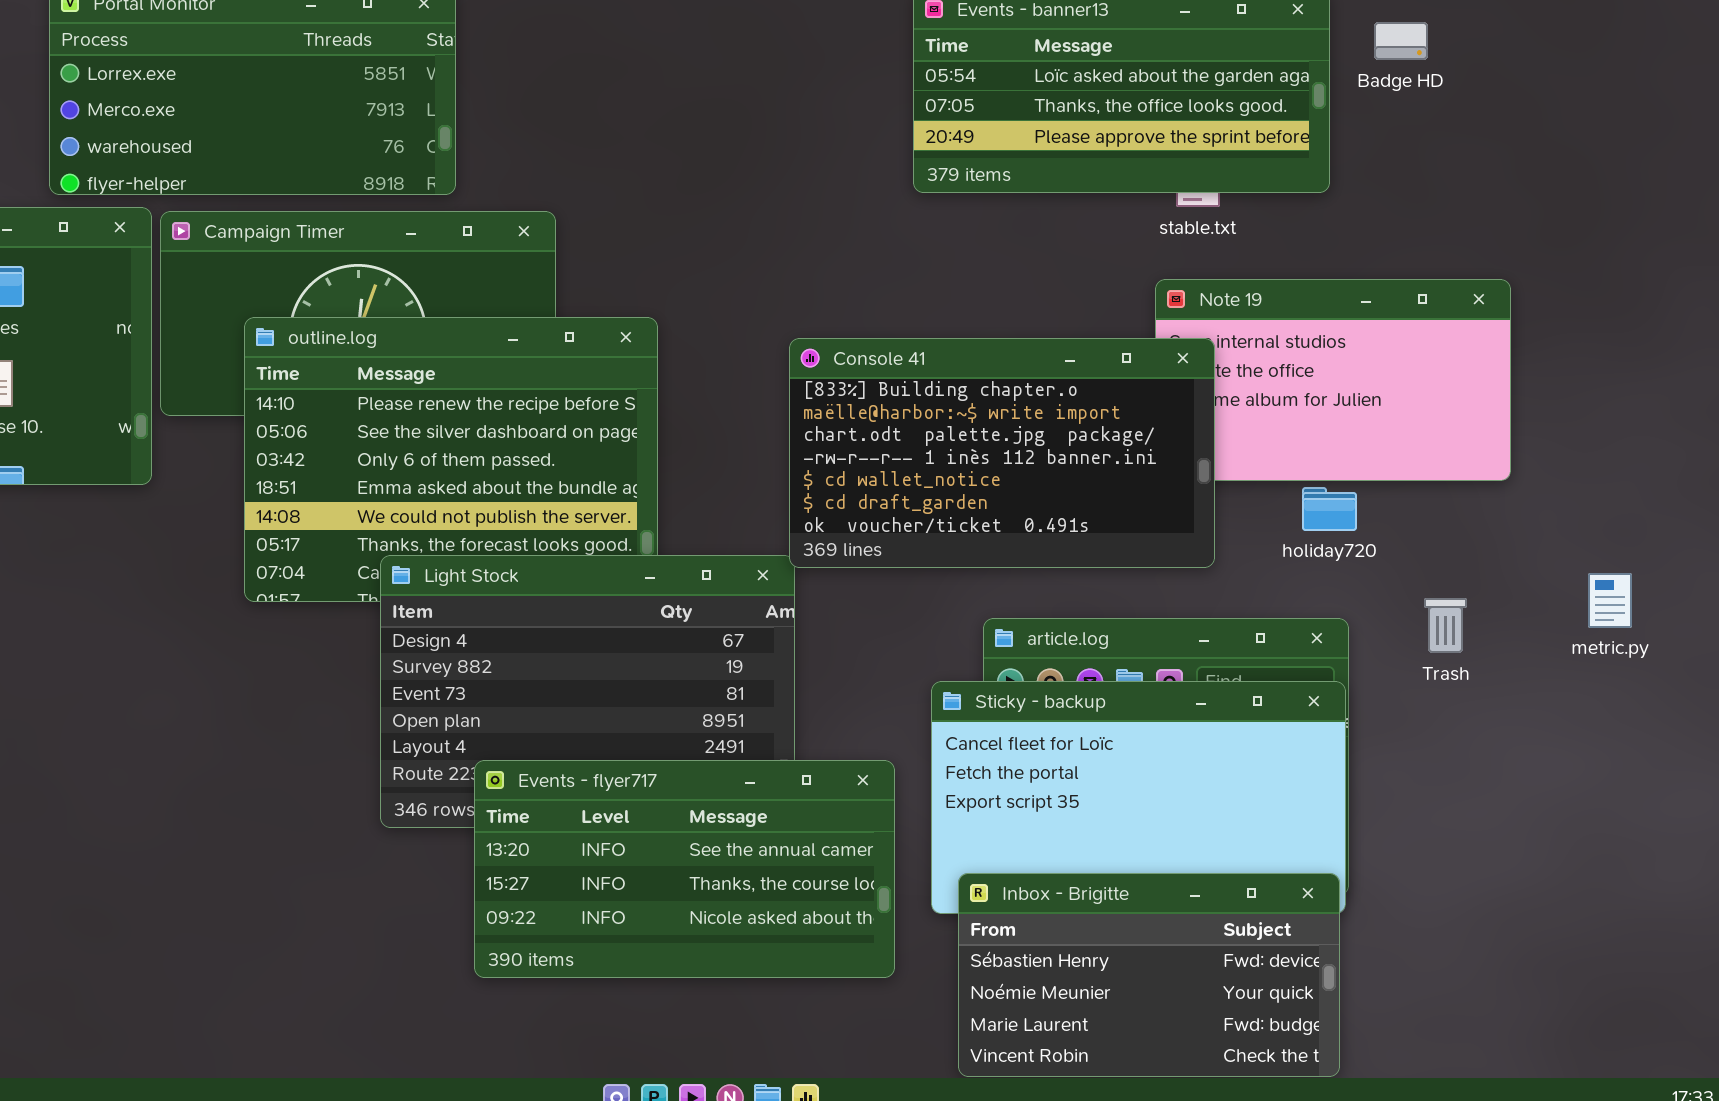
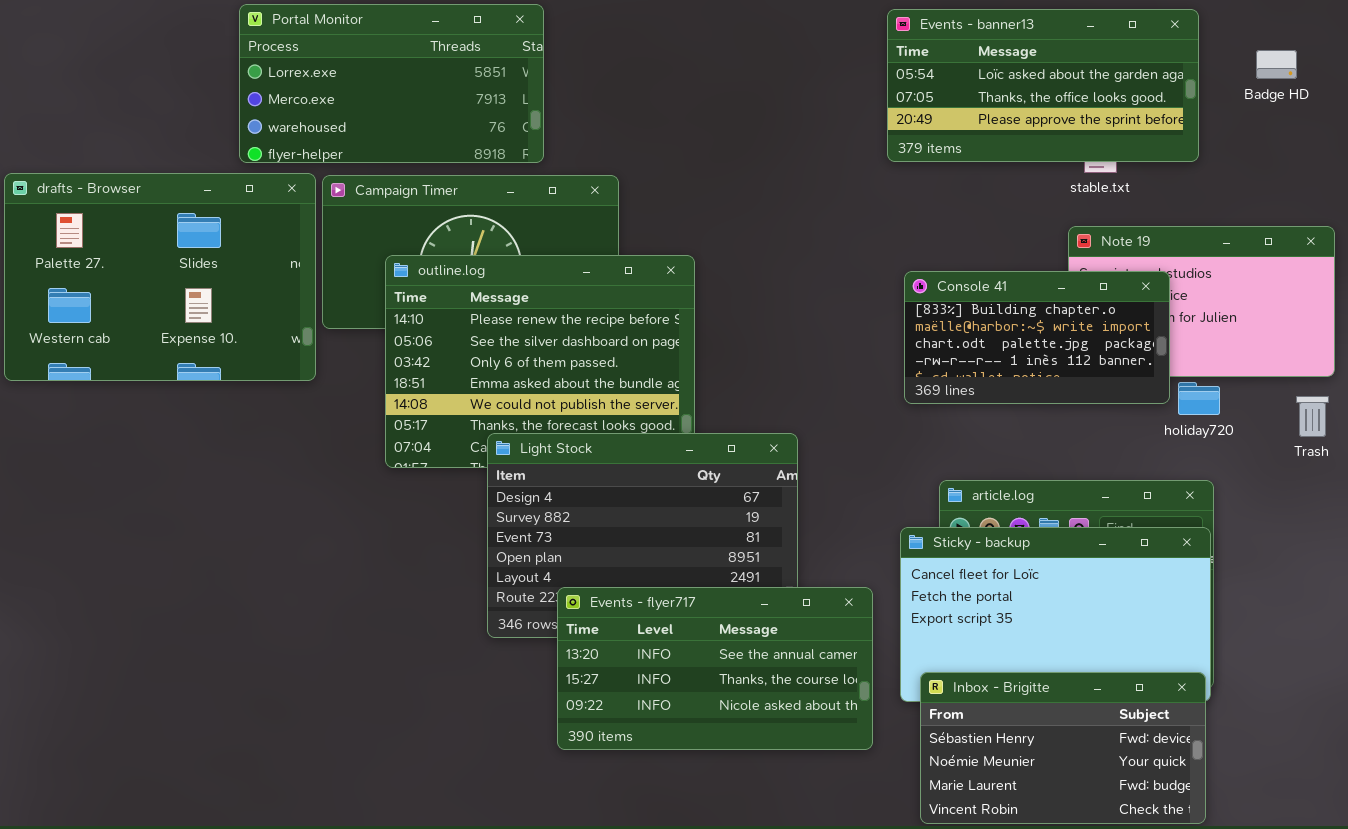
Badge HD: [1374,22,1428,60] -> [1256,50,1297,79], moved
Console 41: [789,338,1215,568] -> [904,271,1170,404], moved, resized
Trash: [1424,598,1467,653] -> [1296,396,1329,437], moved

